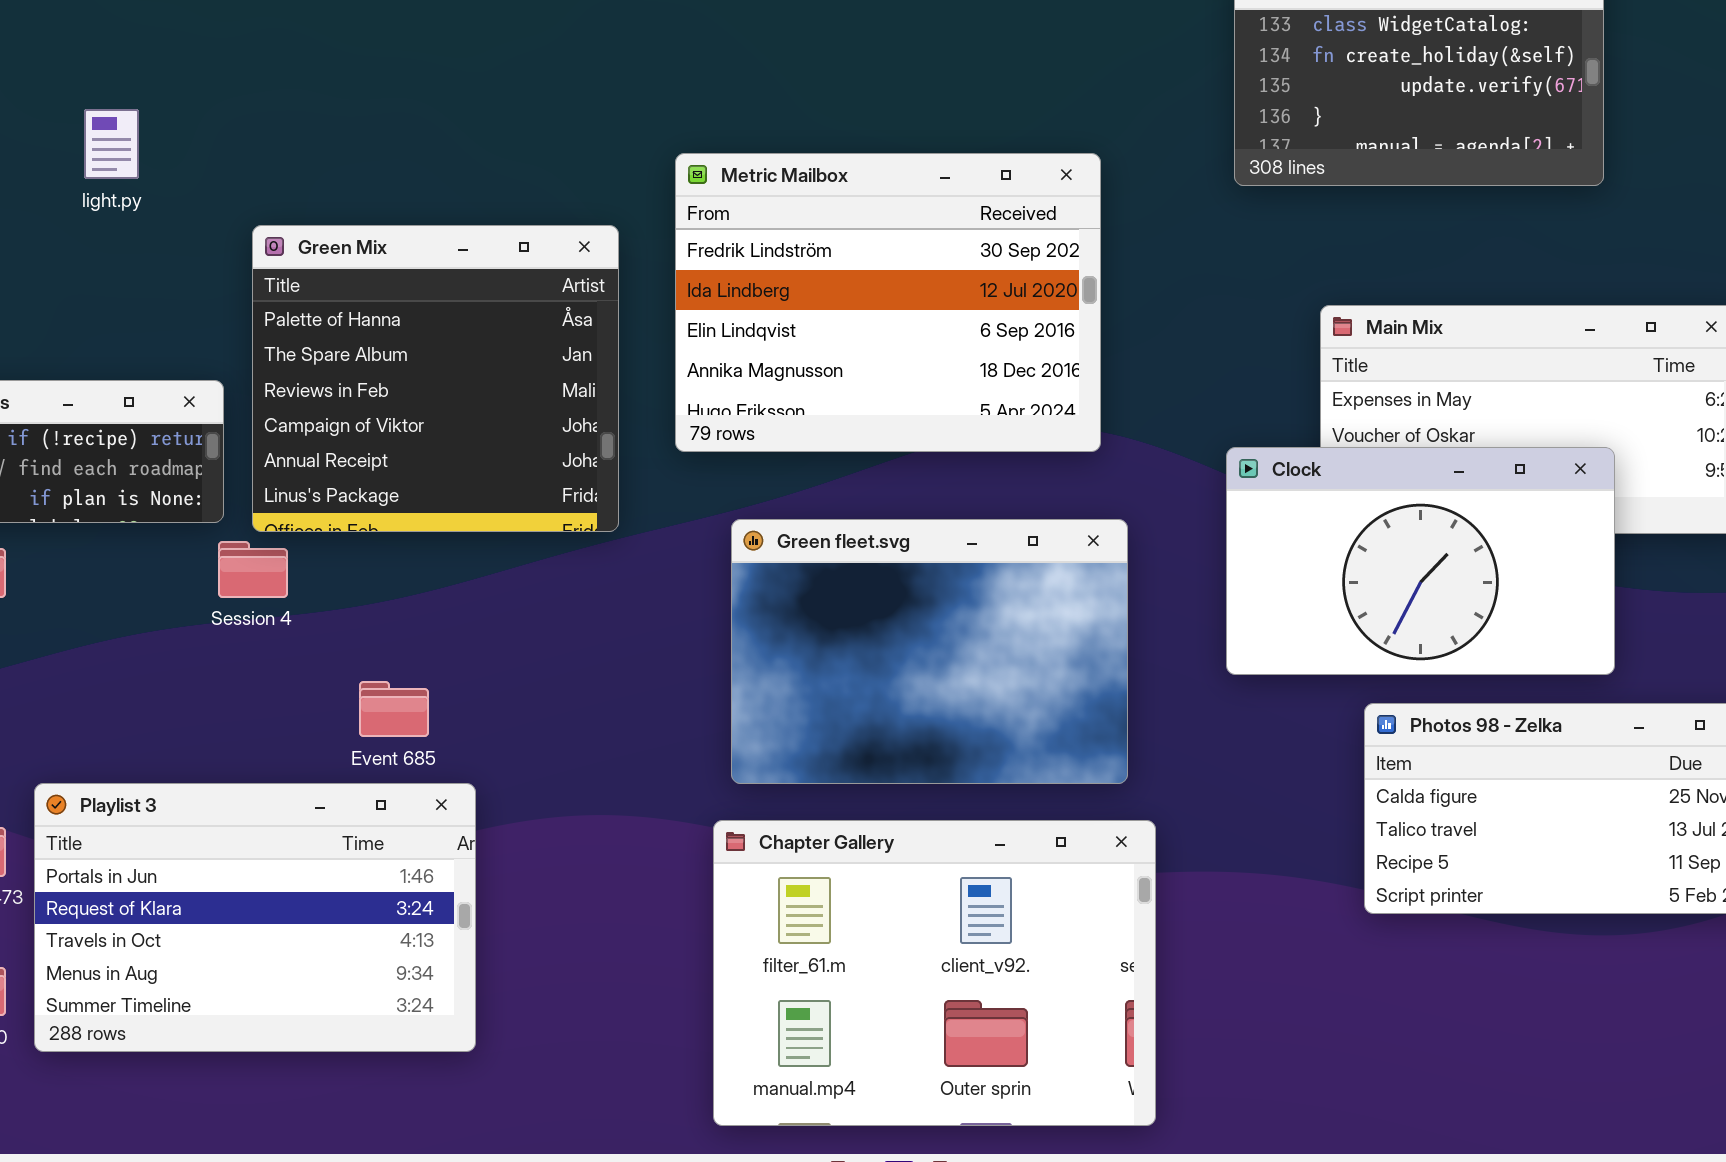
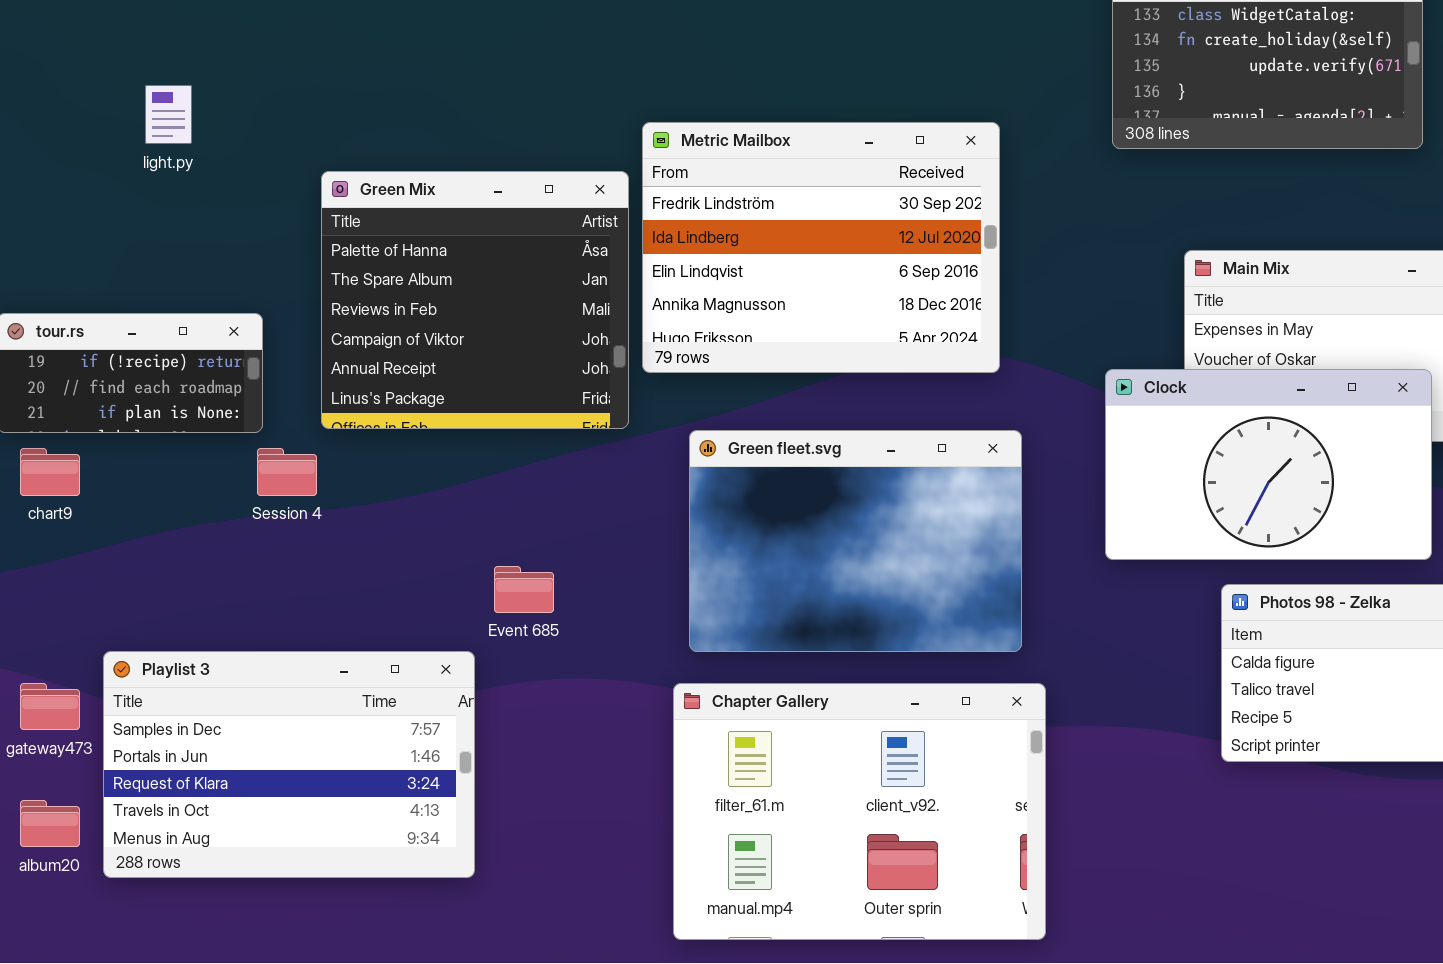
Green Mix: [252,225,619,532] -> [321,171,629,429], moved
Event 685: [359,681,429,737] -> [494,566,554,613], moved
Playlist 3: [34,783,476,1052] -> [103,651,475,878], scrolled up 1 row

